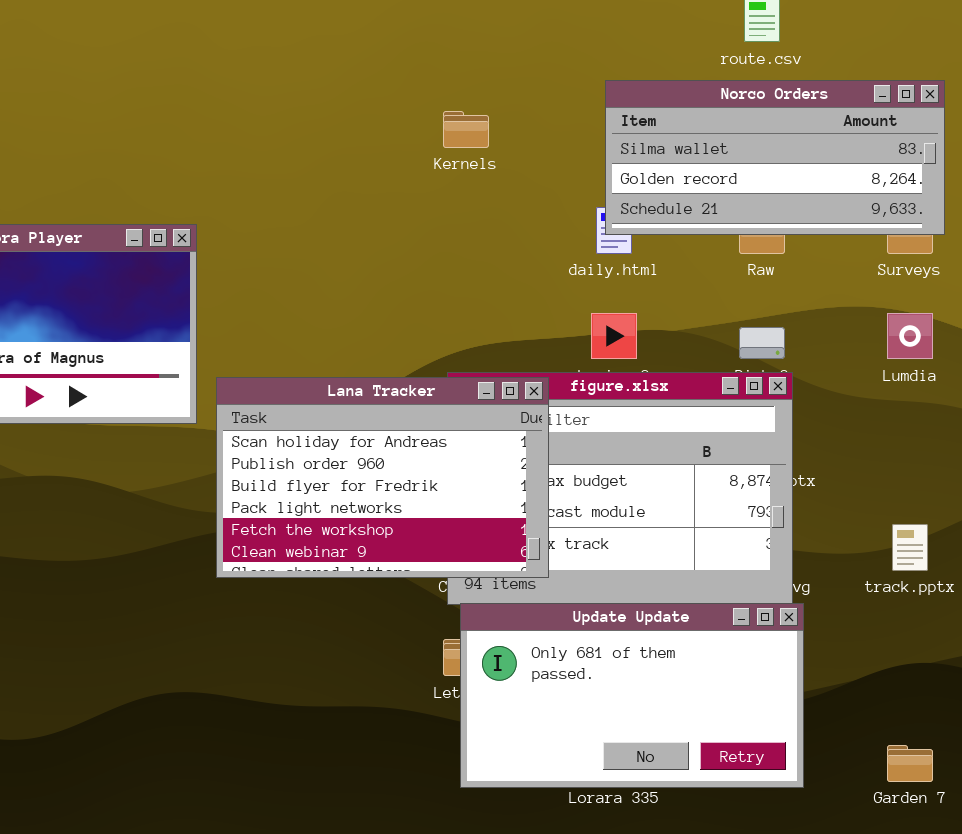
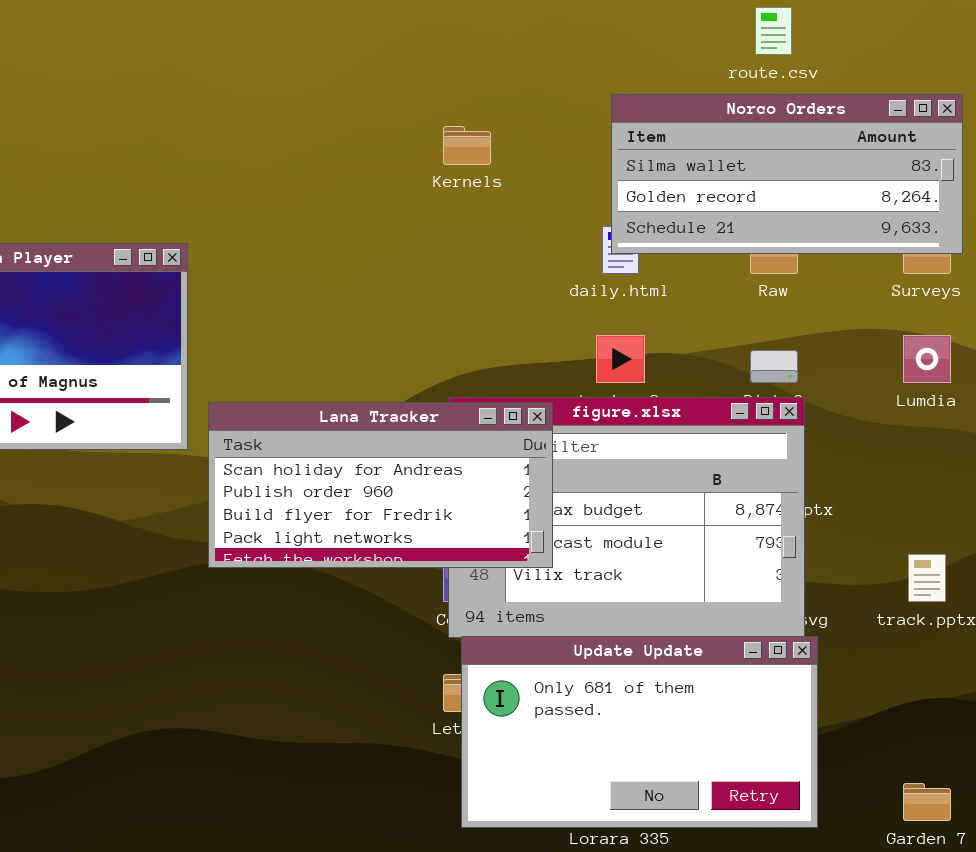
Lana Tracker: [216,377,549,578] -> [208,402,553,568], resized

